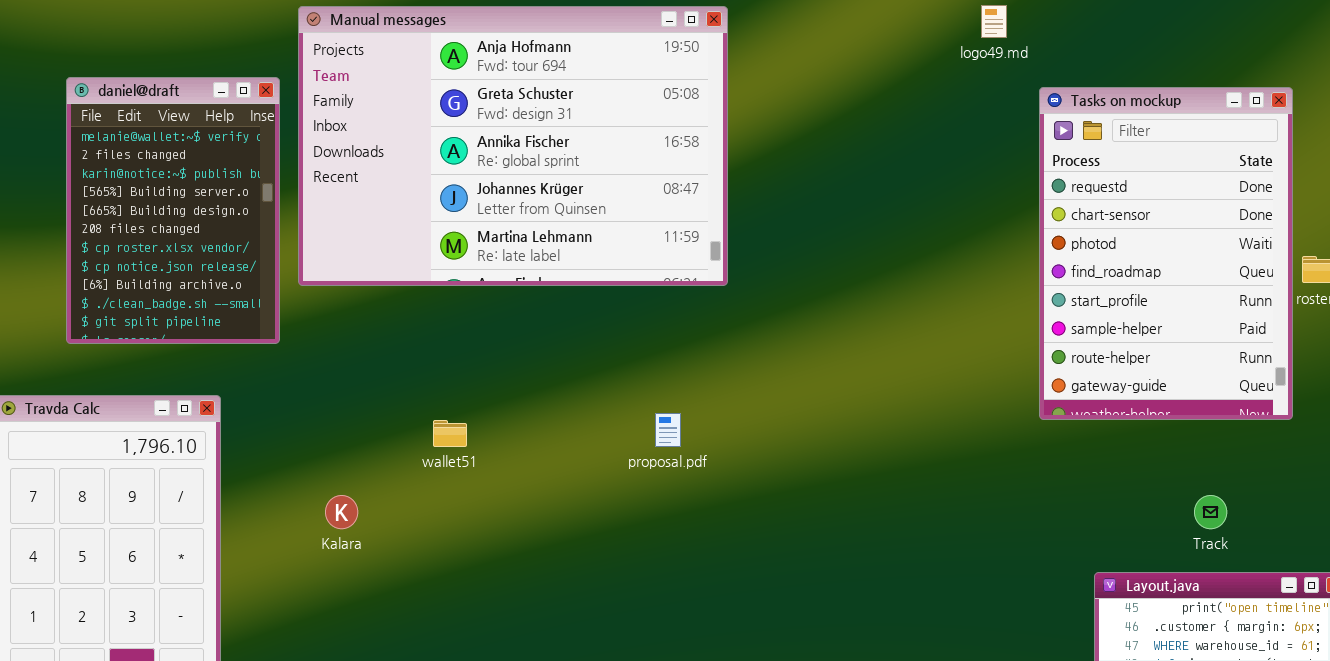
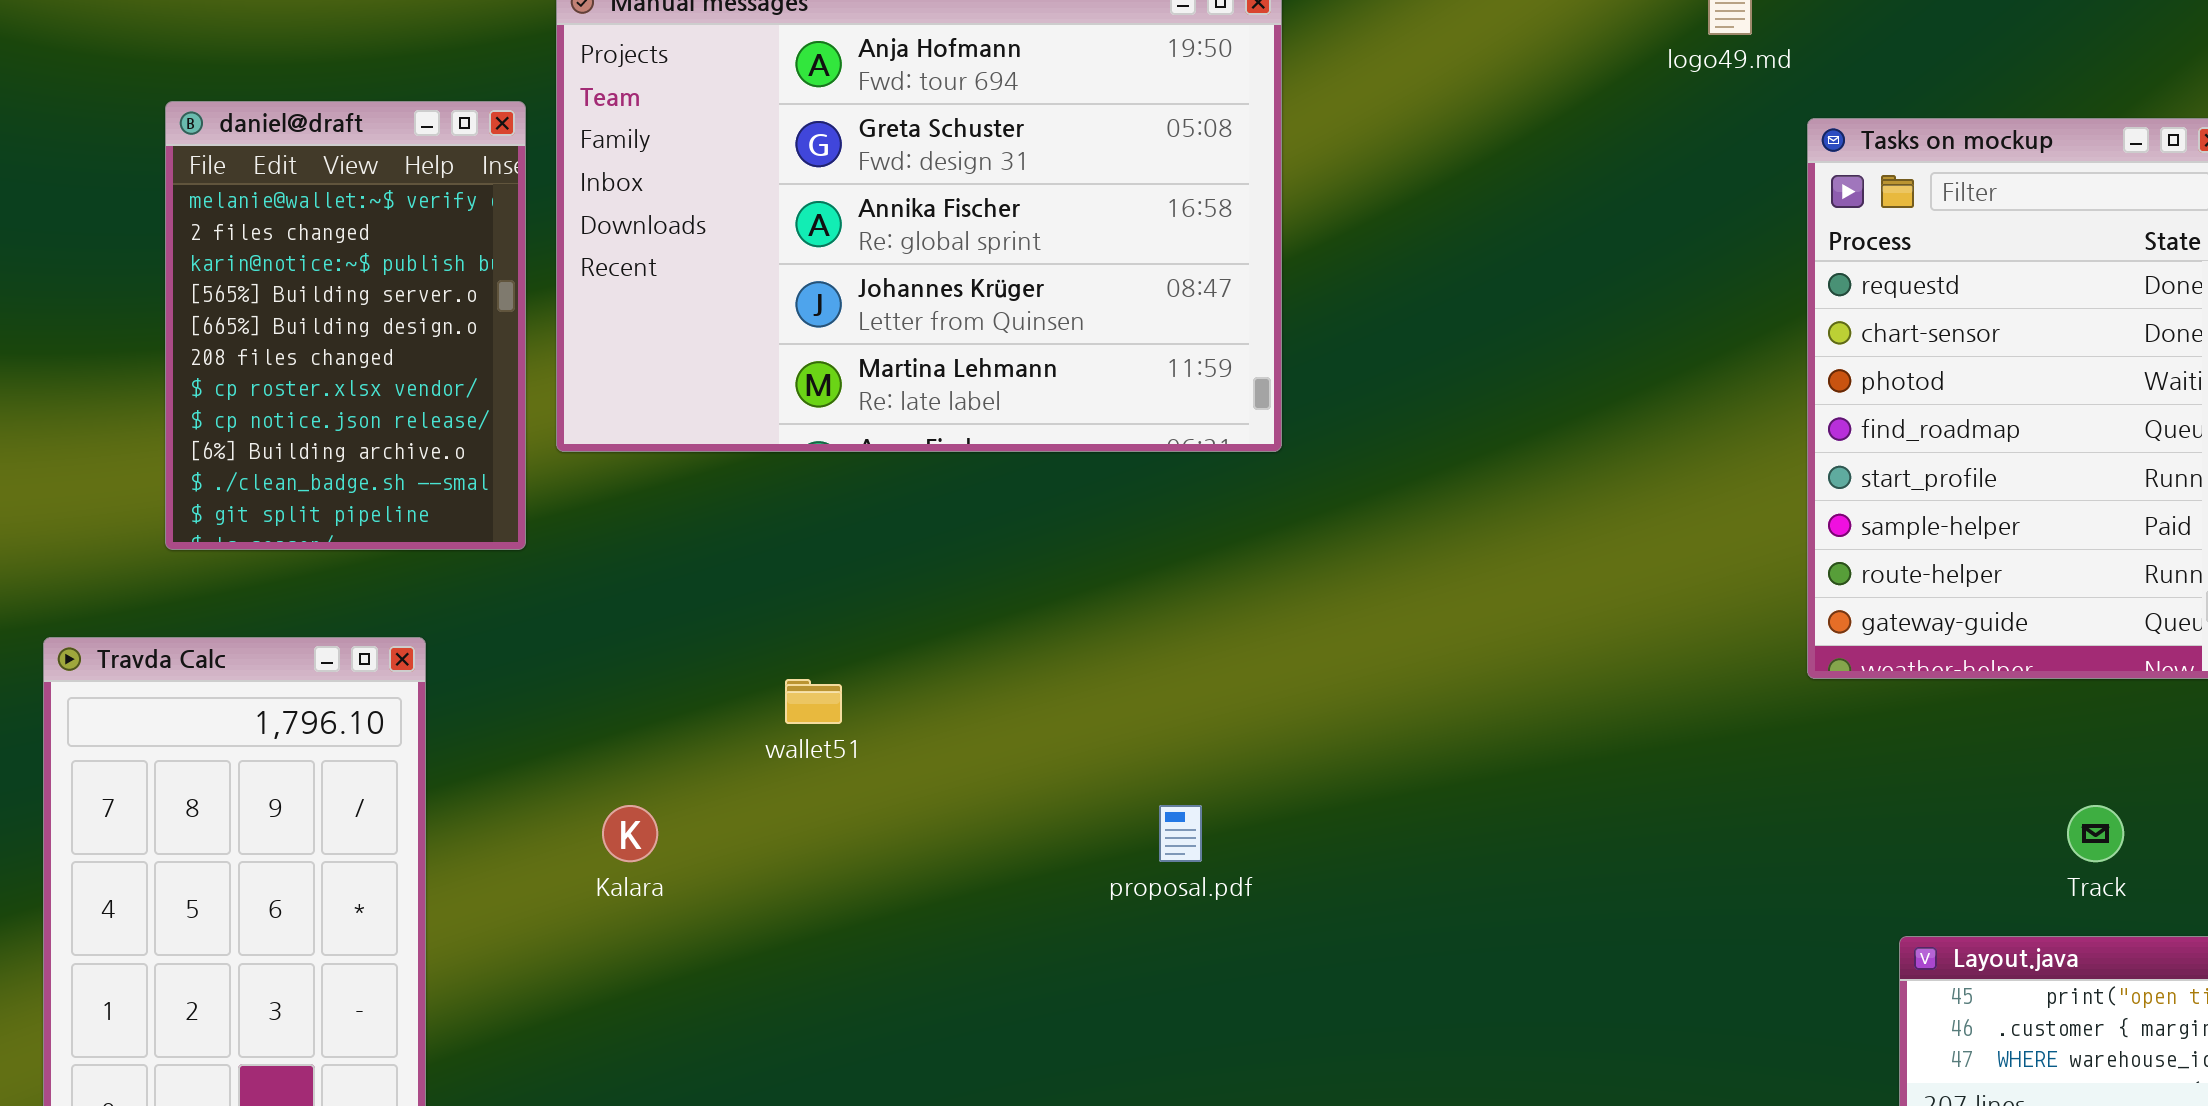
proposal.pdf: [655,413,681,447] -> [1159,805,1202,862], moved

